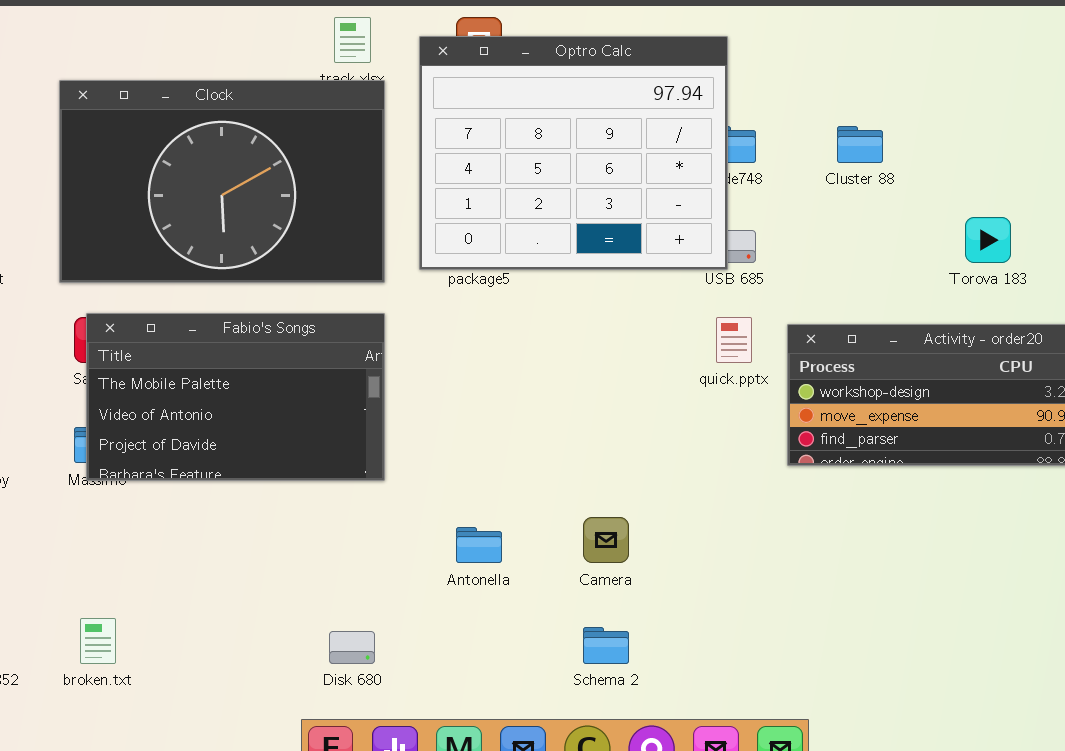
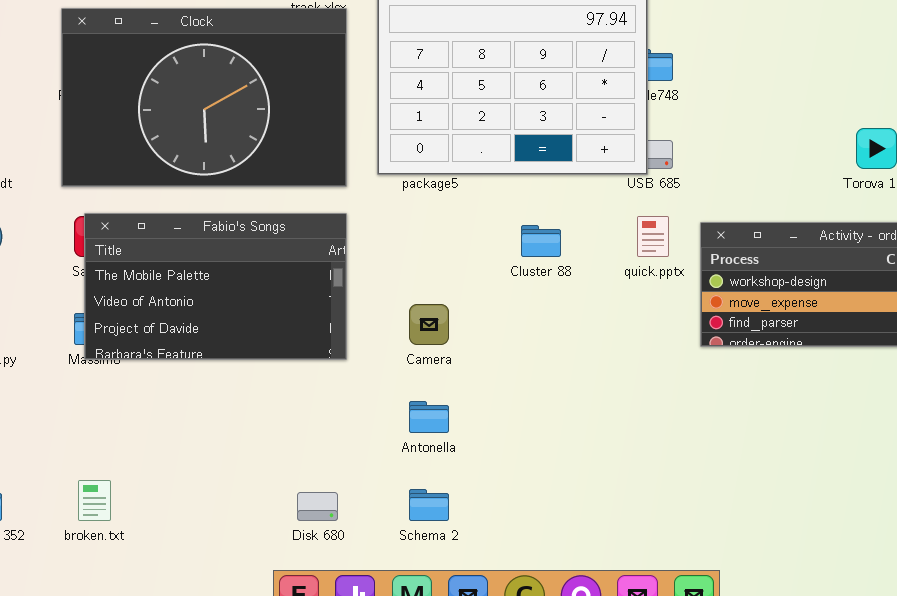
Cluster 88: [837,126,883,163] -> [521,225,561,257], moved
Camera: [583,517,629,563] -> [409,304,449,345], moved
Schema 2: [583,627,629,664] -> [409,489,449,521], moved

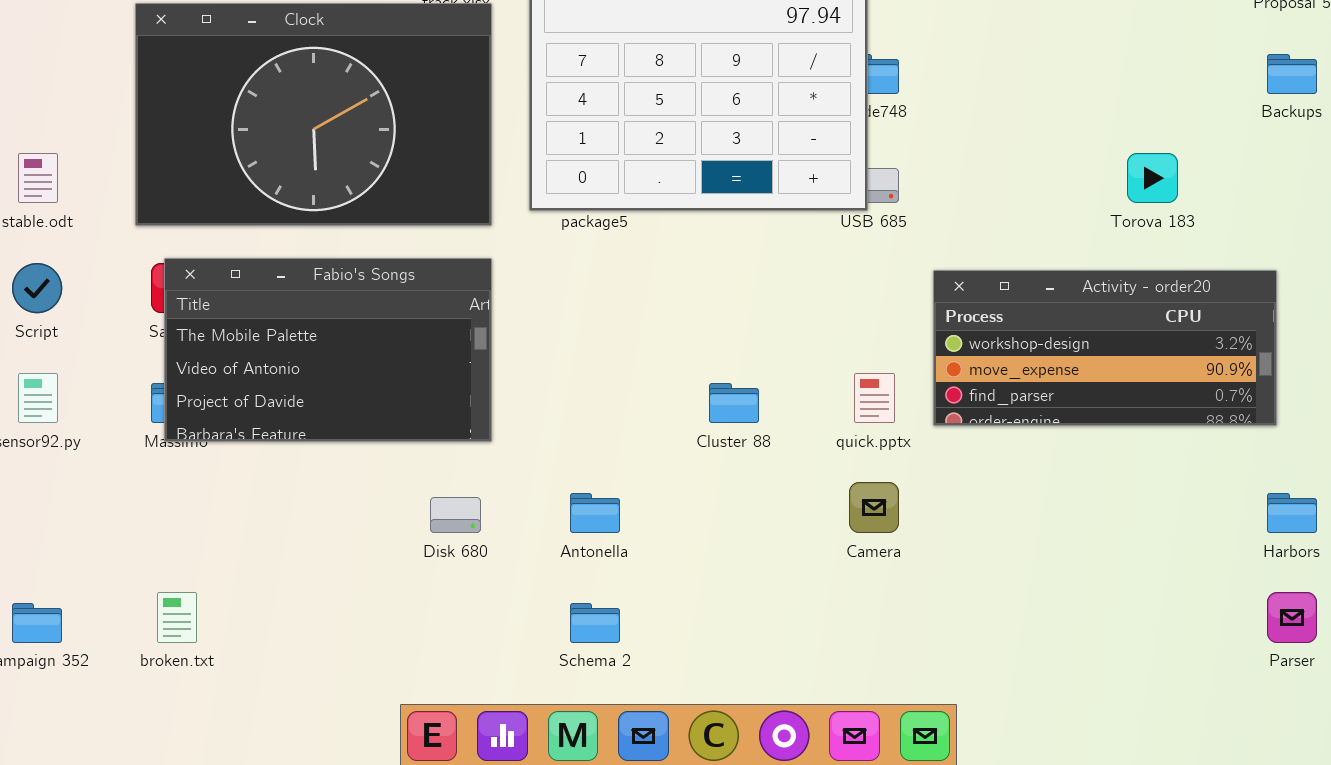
quick.pptx: [637,216,669,257] -> [854,373,895,423], moved
Cluster 88: [521,225,561,257] -> [709,383,759,423], moved
Camera: [409,304,449,345] -> [849,482,899,533], moved
Disk 680: [297,492,338,521] -> [430,497,481,533], moved

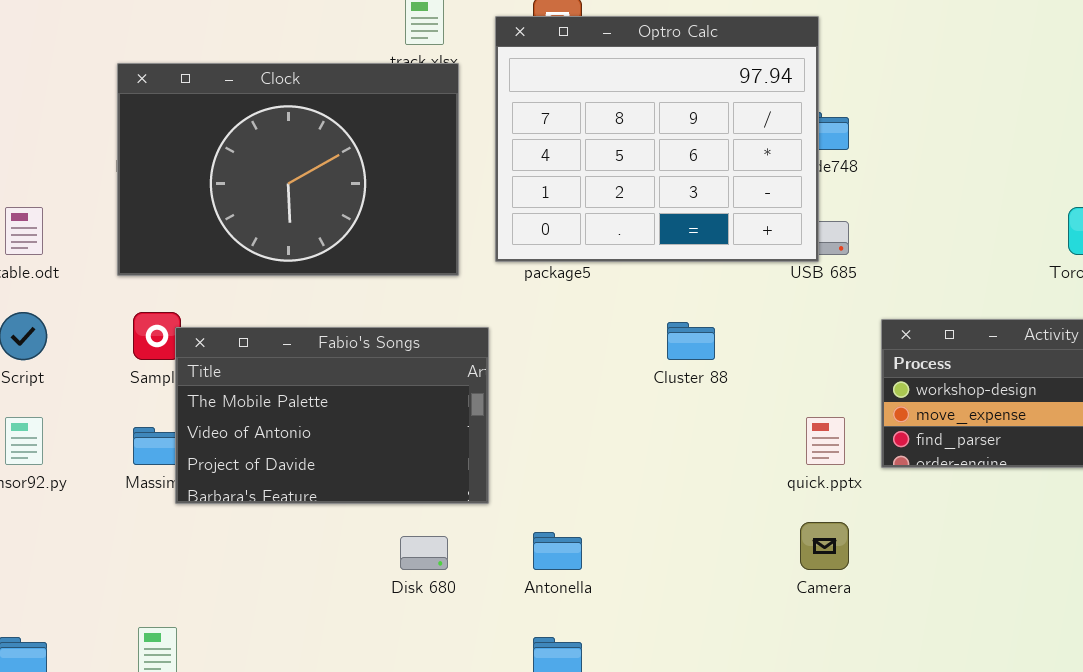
Fabio's Songs: [164,258,492,442] -> [175,327,489,504], moved
Cluster 88: [709,383,759,423] -> [667,322,715,360], moved

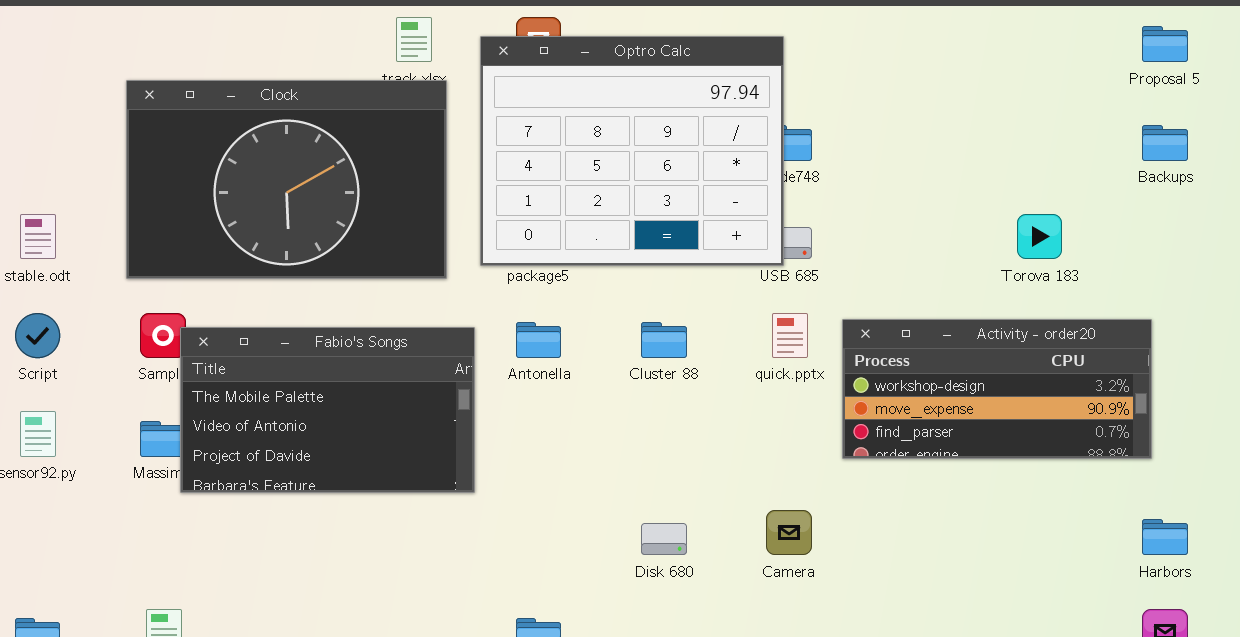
quick.pptx: [806,417,845,465] -> [772,313,808,358], moved
Antonella: [533,532,582,570] -> [516,322,561,358], moved
Disk 680: [400,536,448,570] -> [641,523,687,555], moved

